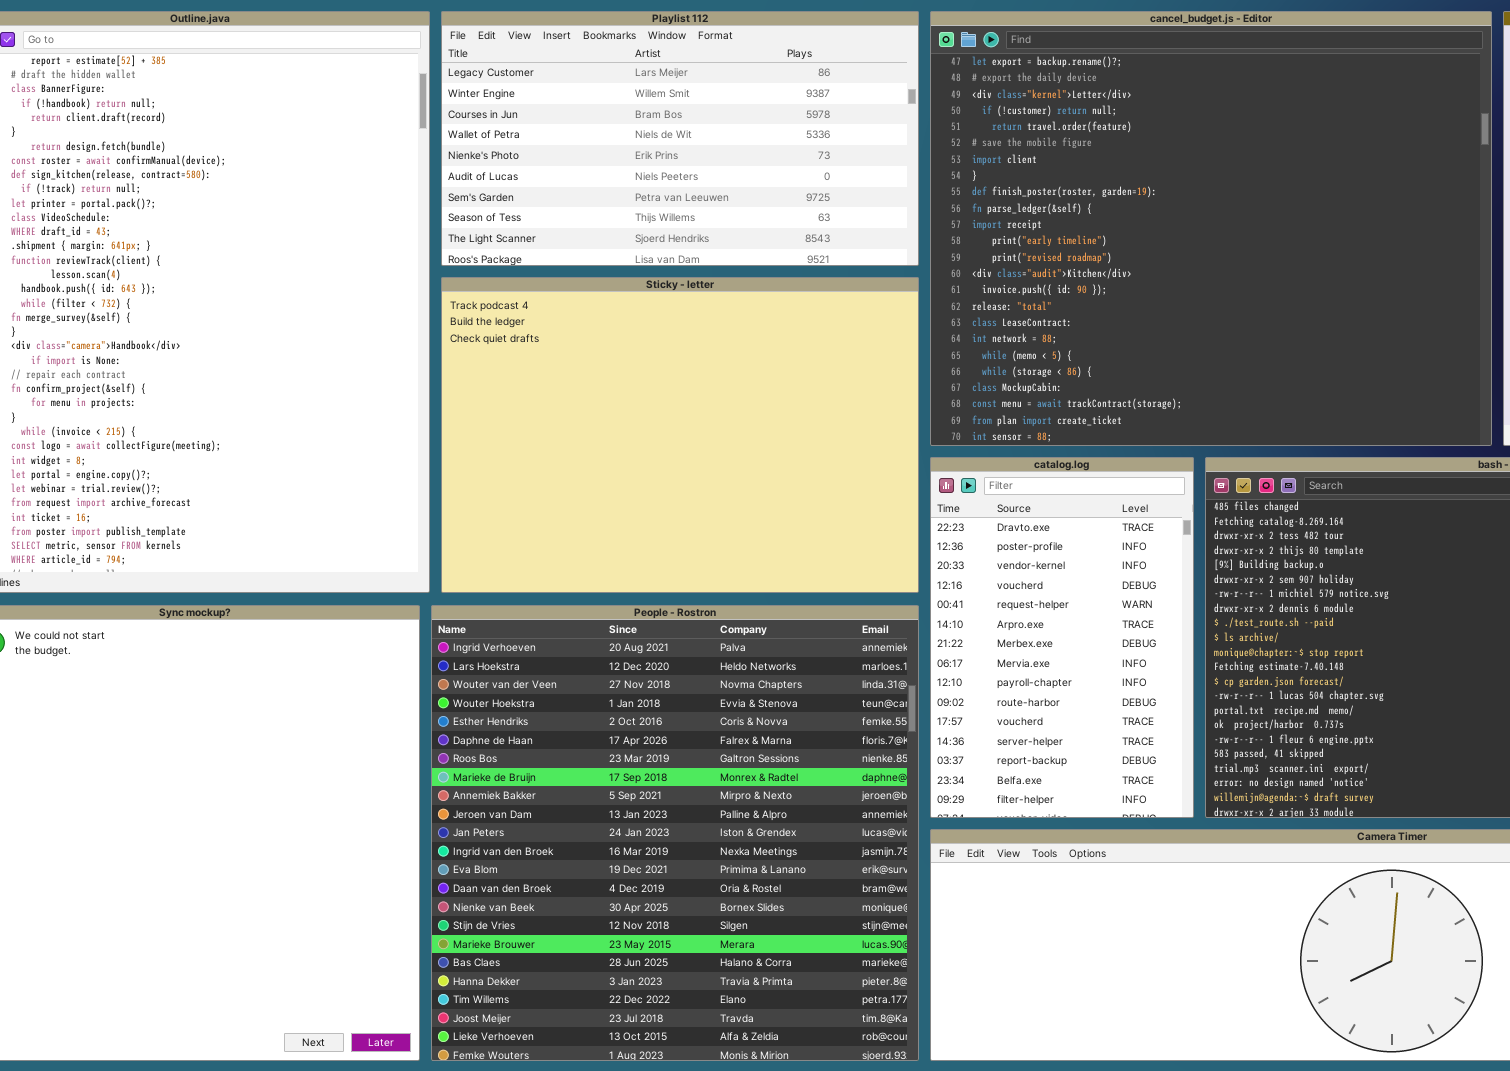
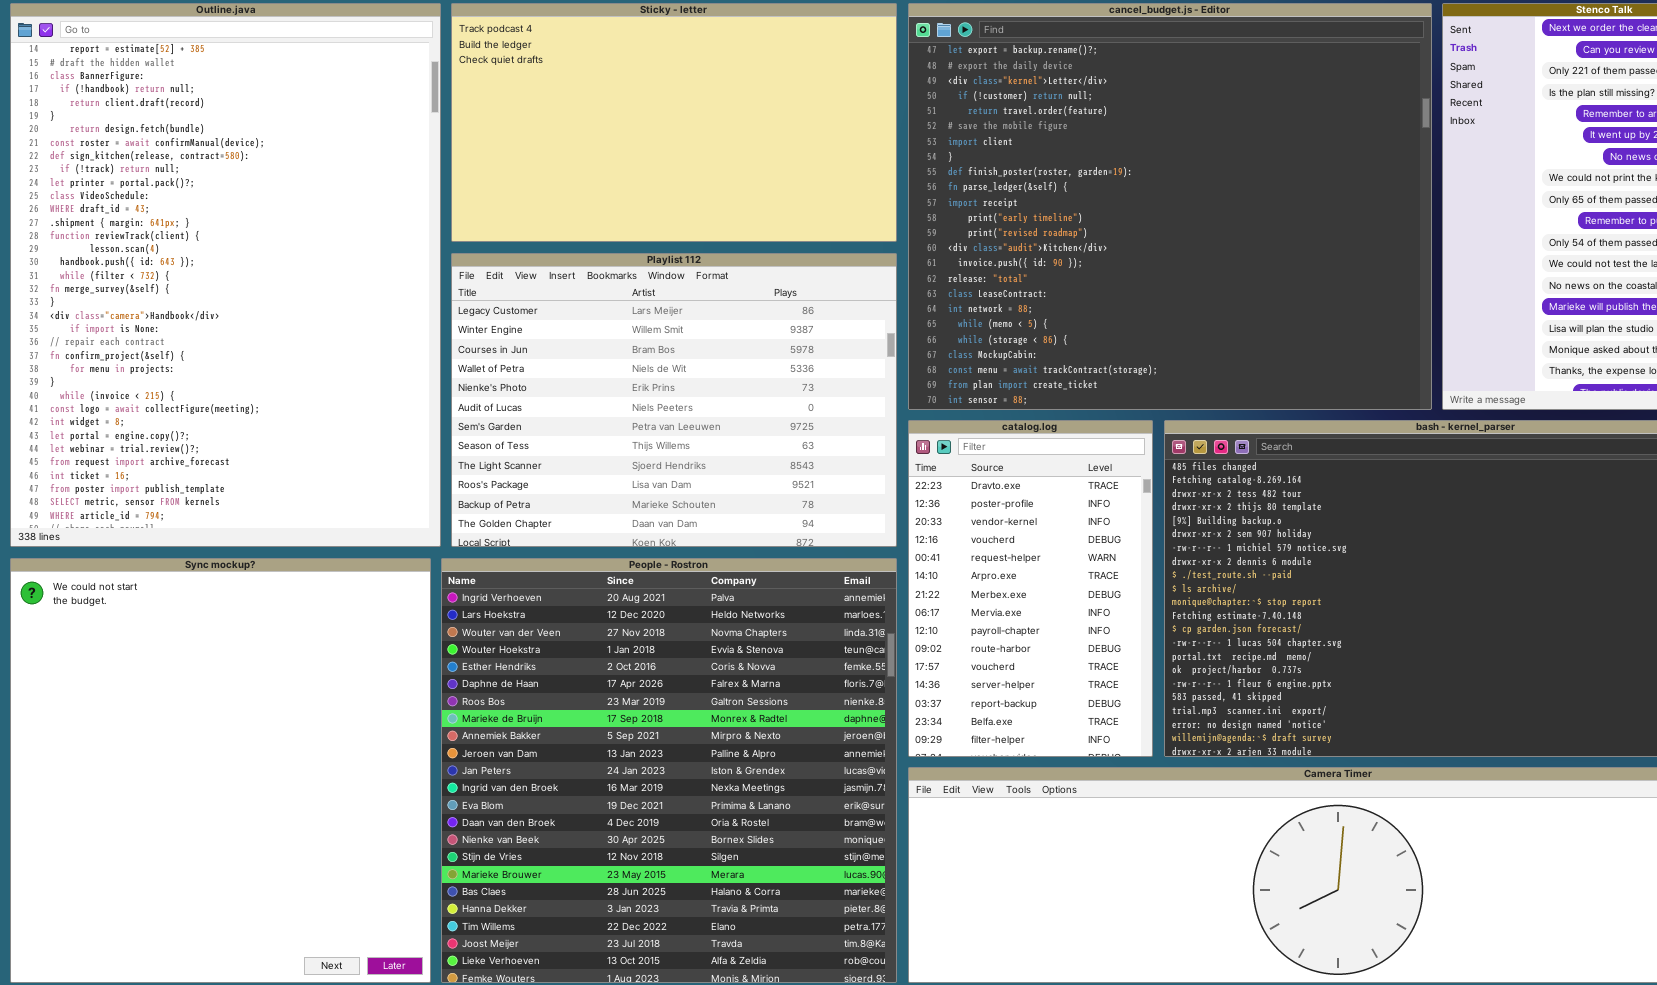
Playlist 112: [441,11,919,266] -> [451,253,897,547], moved, resized
Sticky - letter: [441,277,919,593] -> [451,3,897,242], moved, resized

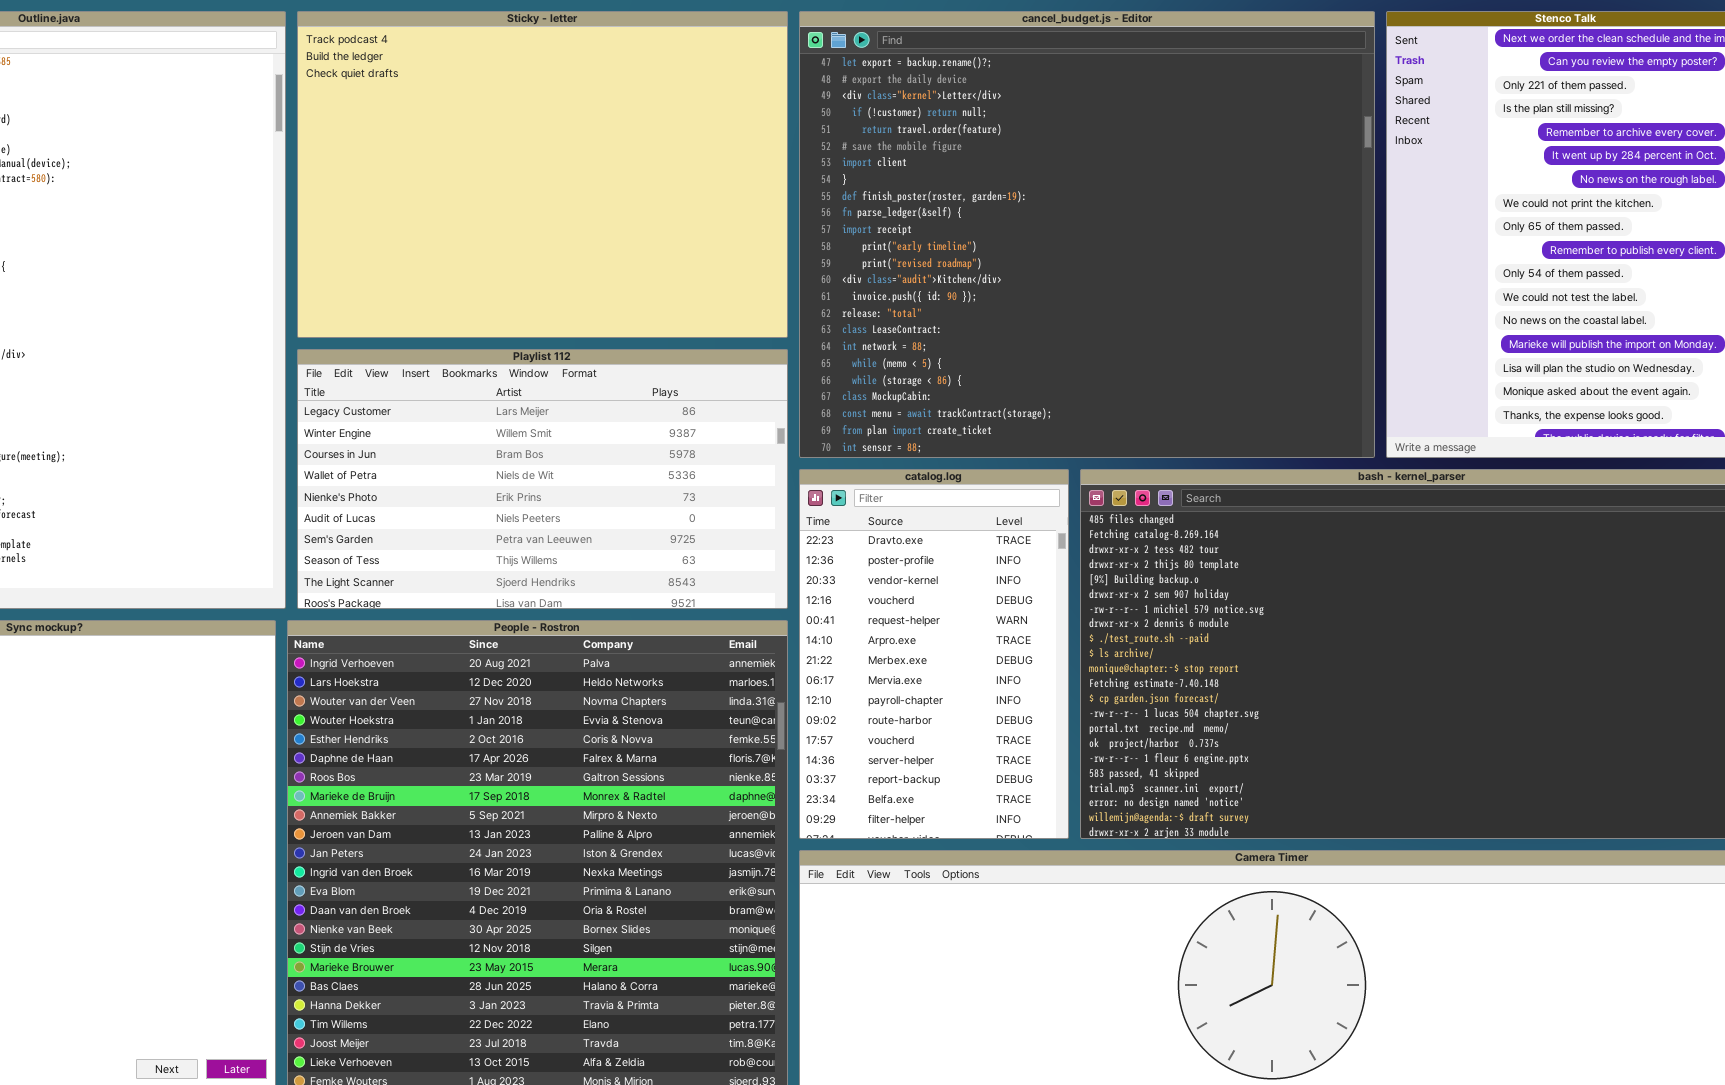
Sticky - letter: [451,3,897,242] -> [297,11,788,338], resized
Playlist 112: [451,253,897,547] -> [297,349,788,609], resized

